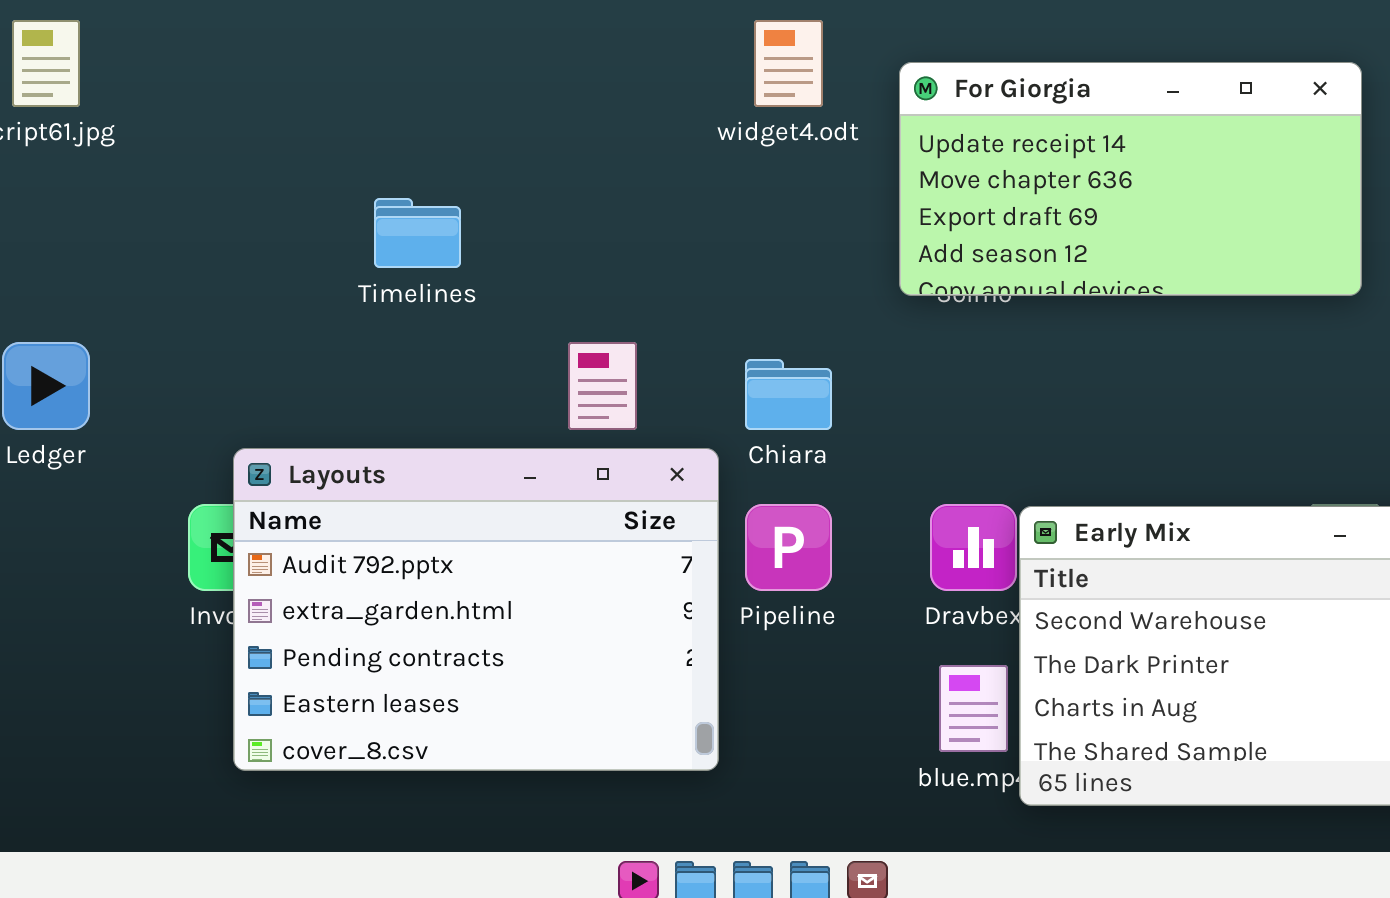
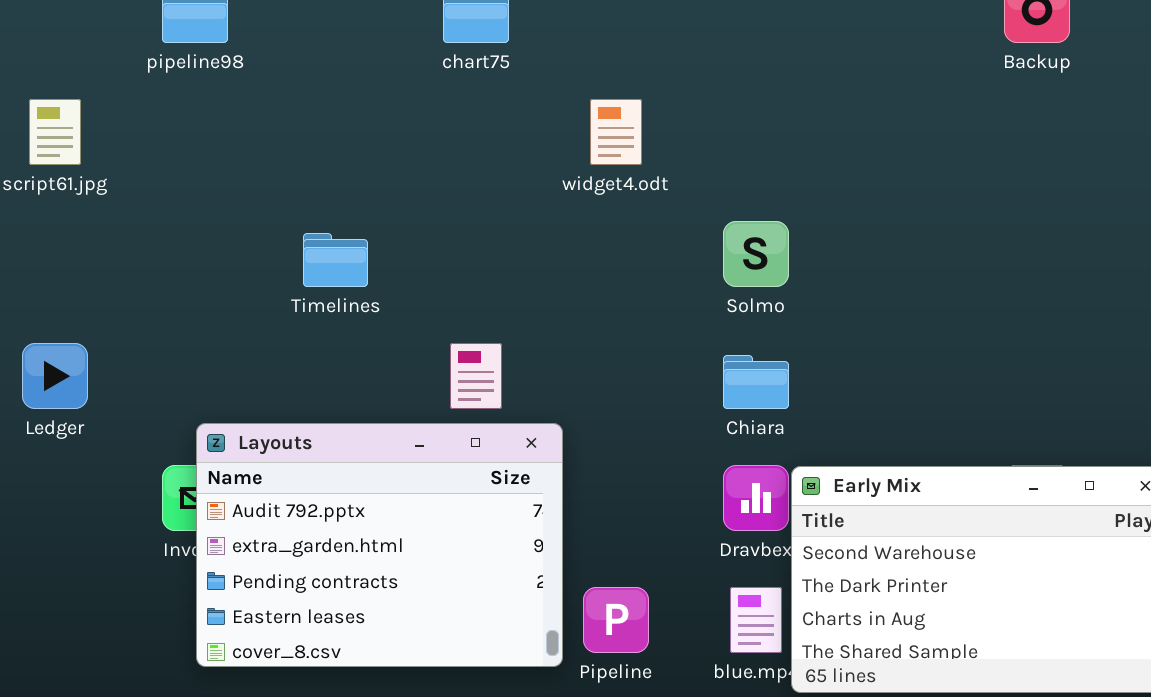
For Giorgia: [899,62,1362,296] -> none, closed
Chiara: [745,359,832,430] -> [723,355,789,409], moved
Pipeline: [745,504,832,591] -> [583,587,649,653], moved

